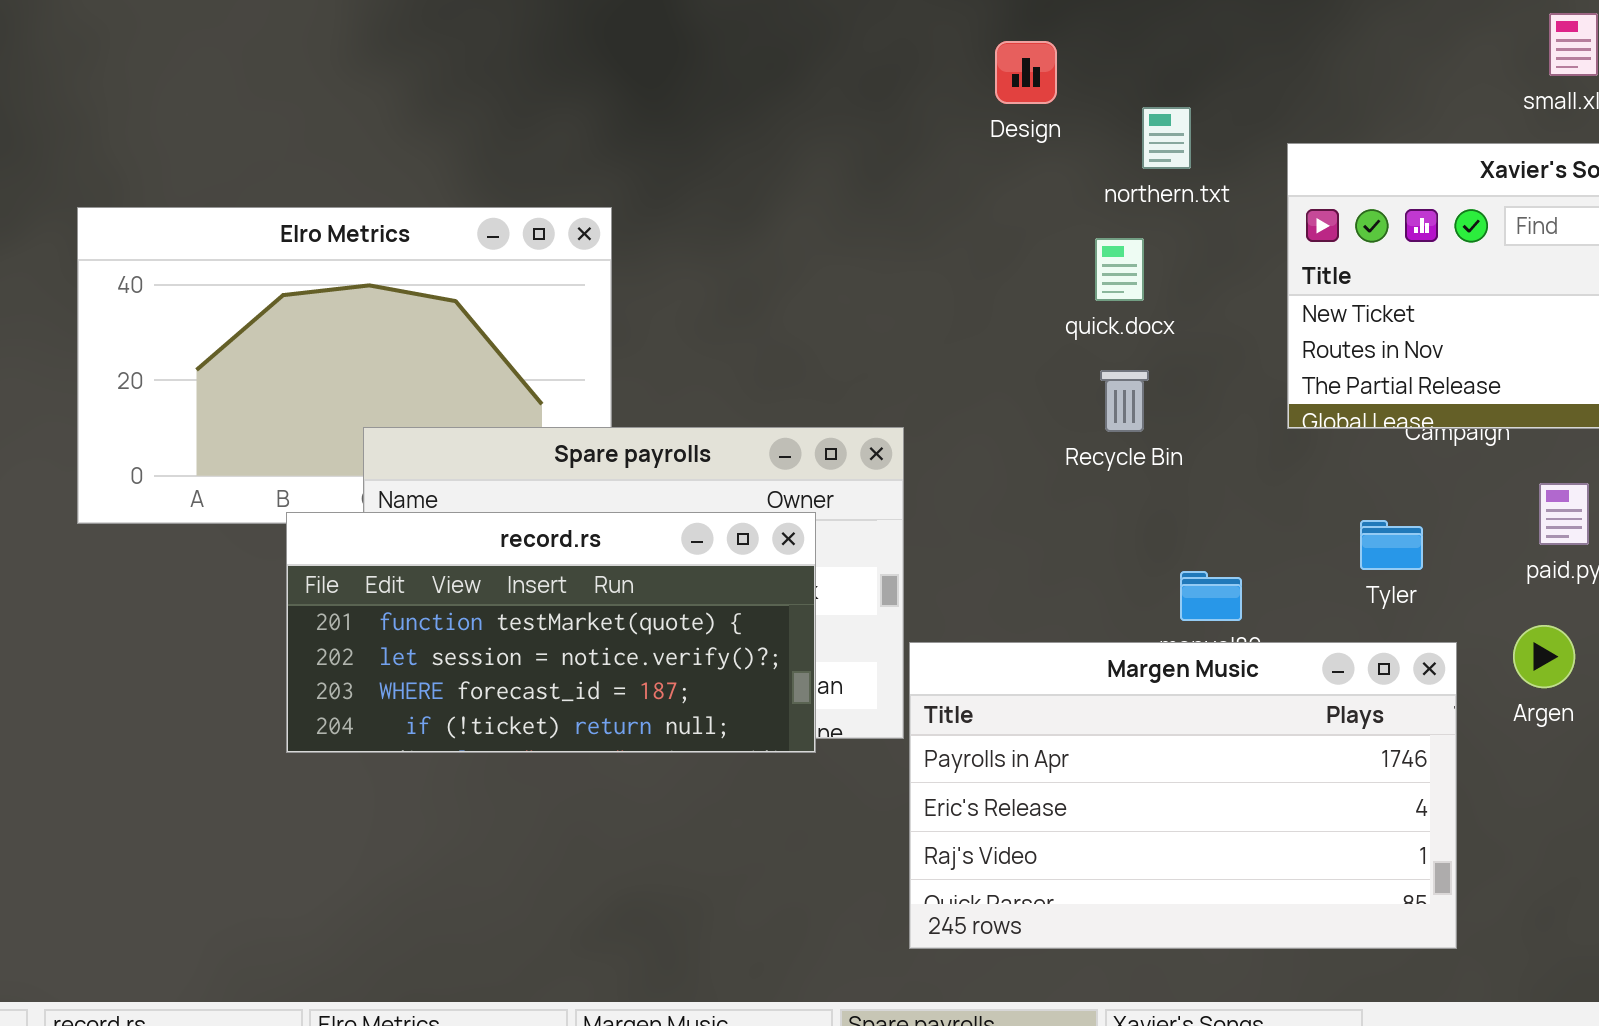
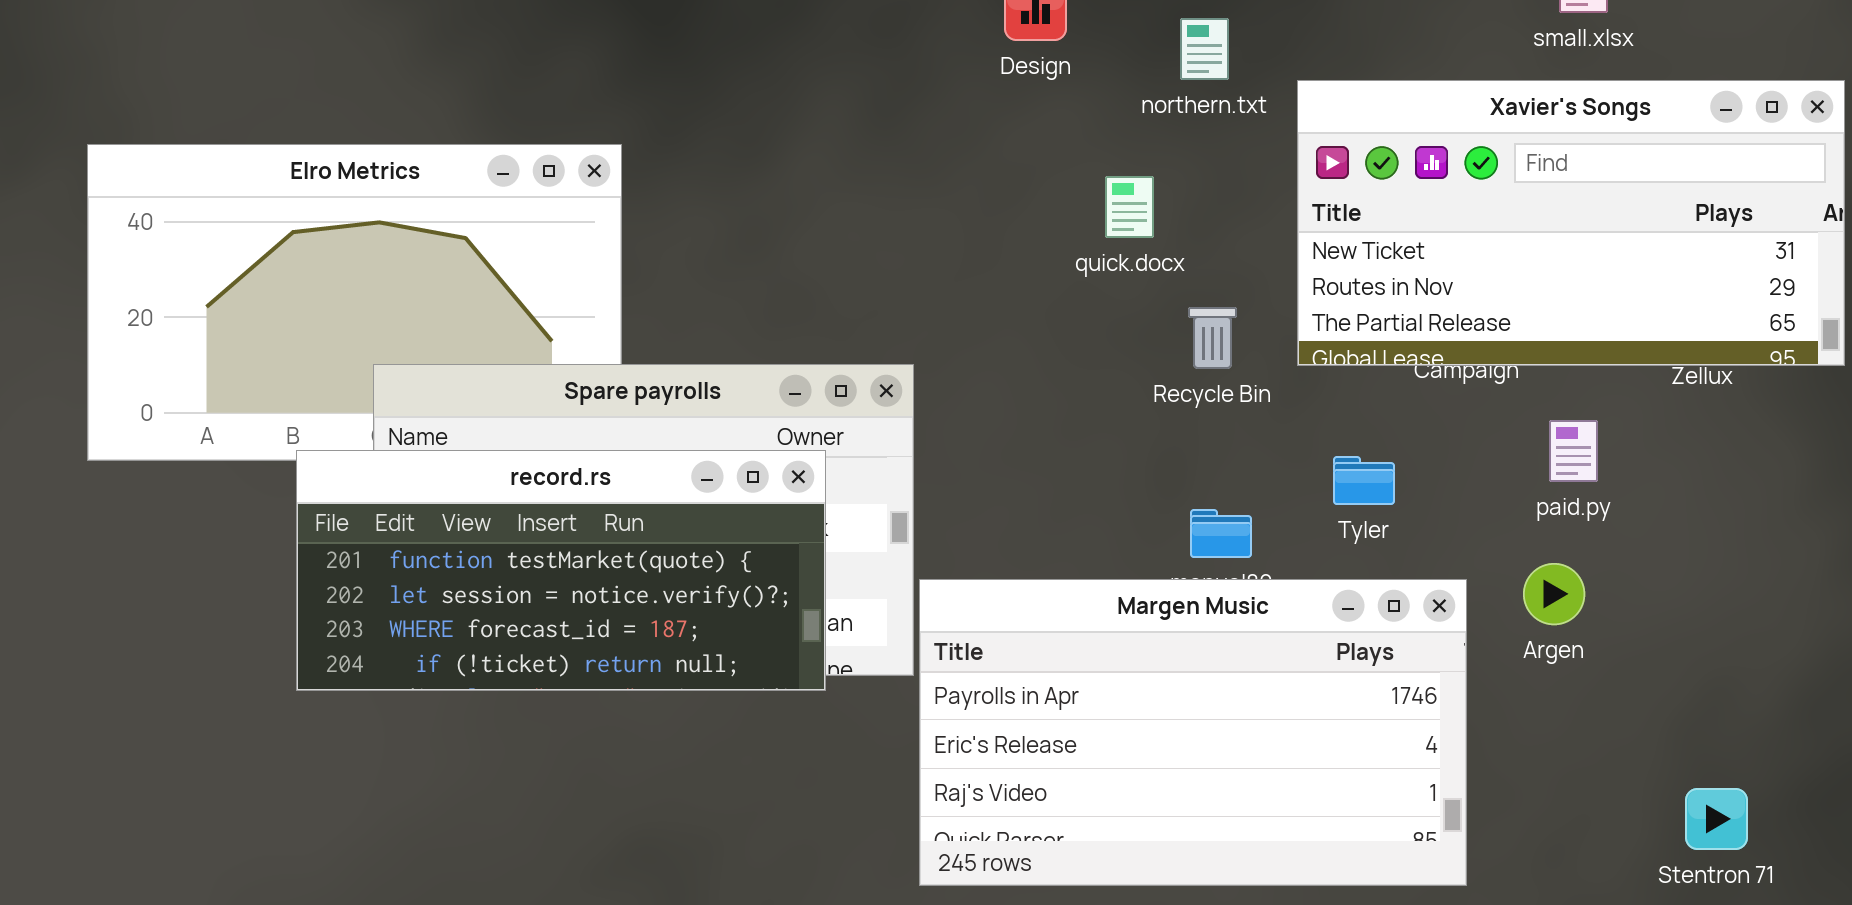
northern.txt: [1142,107,1191,169] -> [1180,18,1229,80], moved
Recycle Bin: [1100,370,1149,432] -> [1188,307,1237,369], moved
Tyler: [1360,520,1423,570] -> [1333,456,1395,505], moved

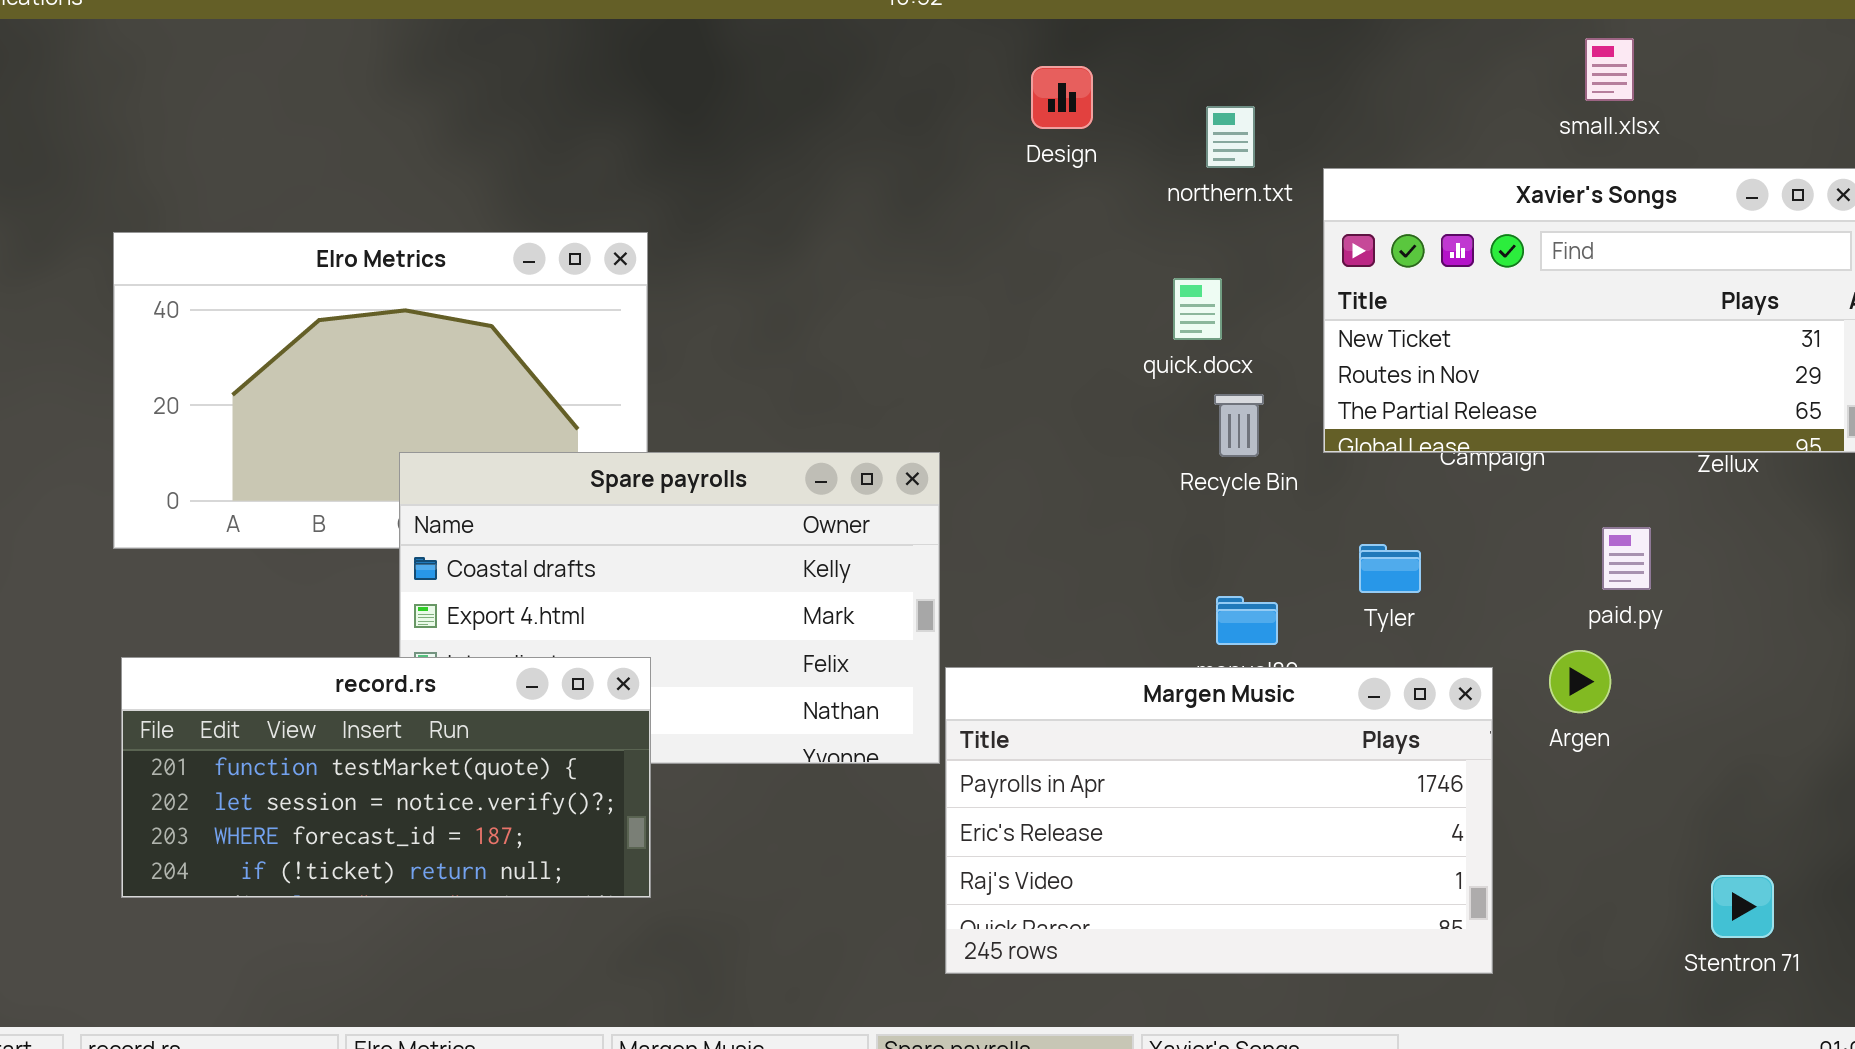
quick.docx: [1105,176,1154,238] -> [1173,278,1222,340], moved
paid.py: [1549,420,1598,482] -> [1602,527,1651,590], moved
record.rs: [296,450,826,691] -> [121,657,651,898], moved

